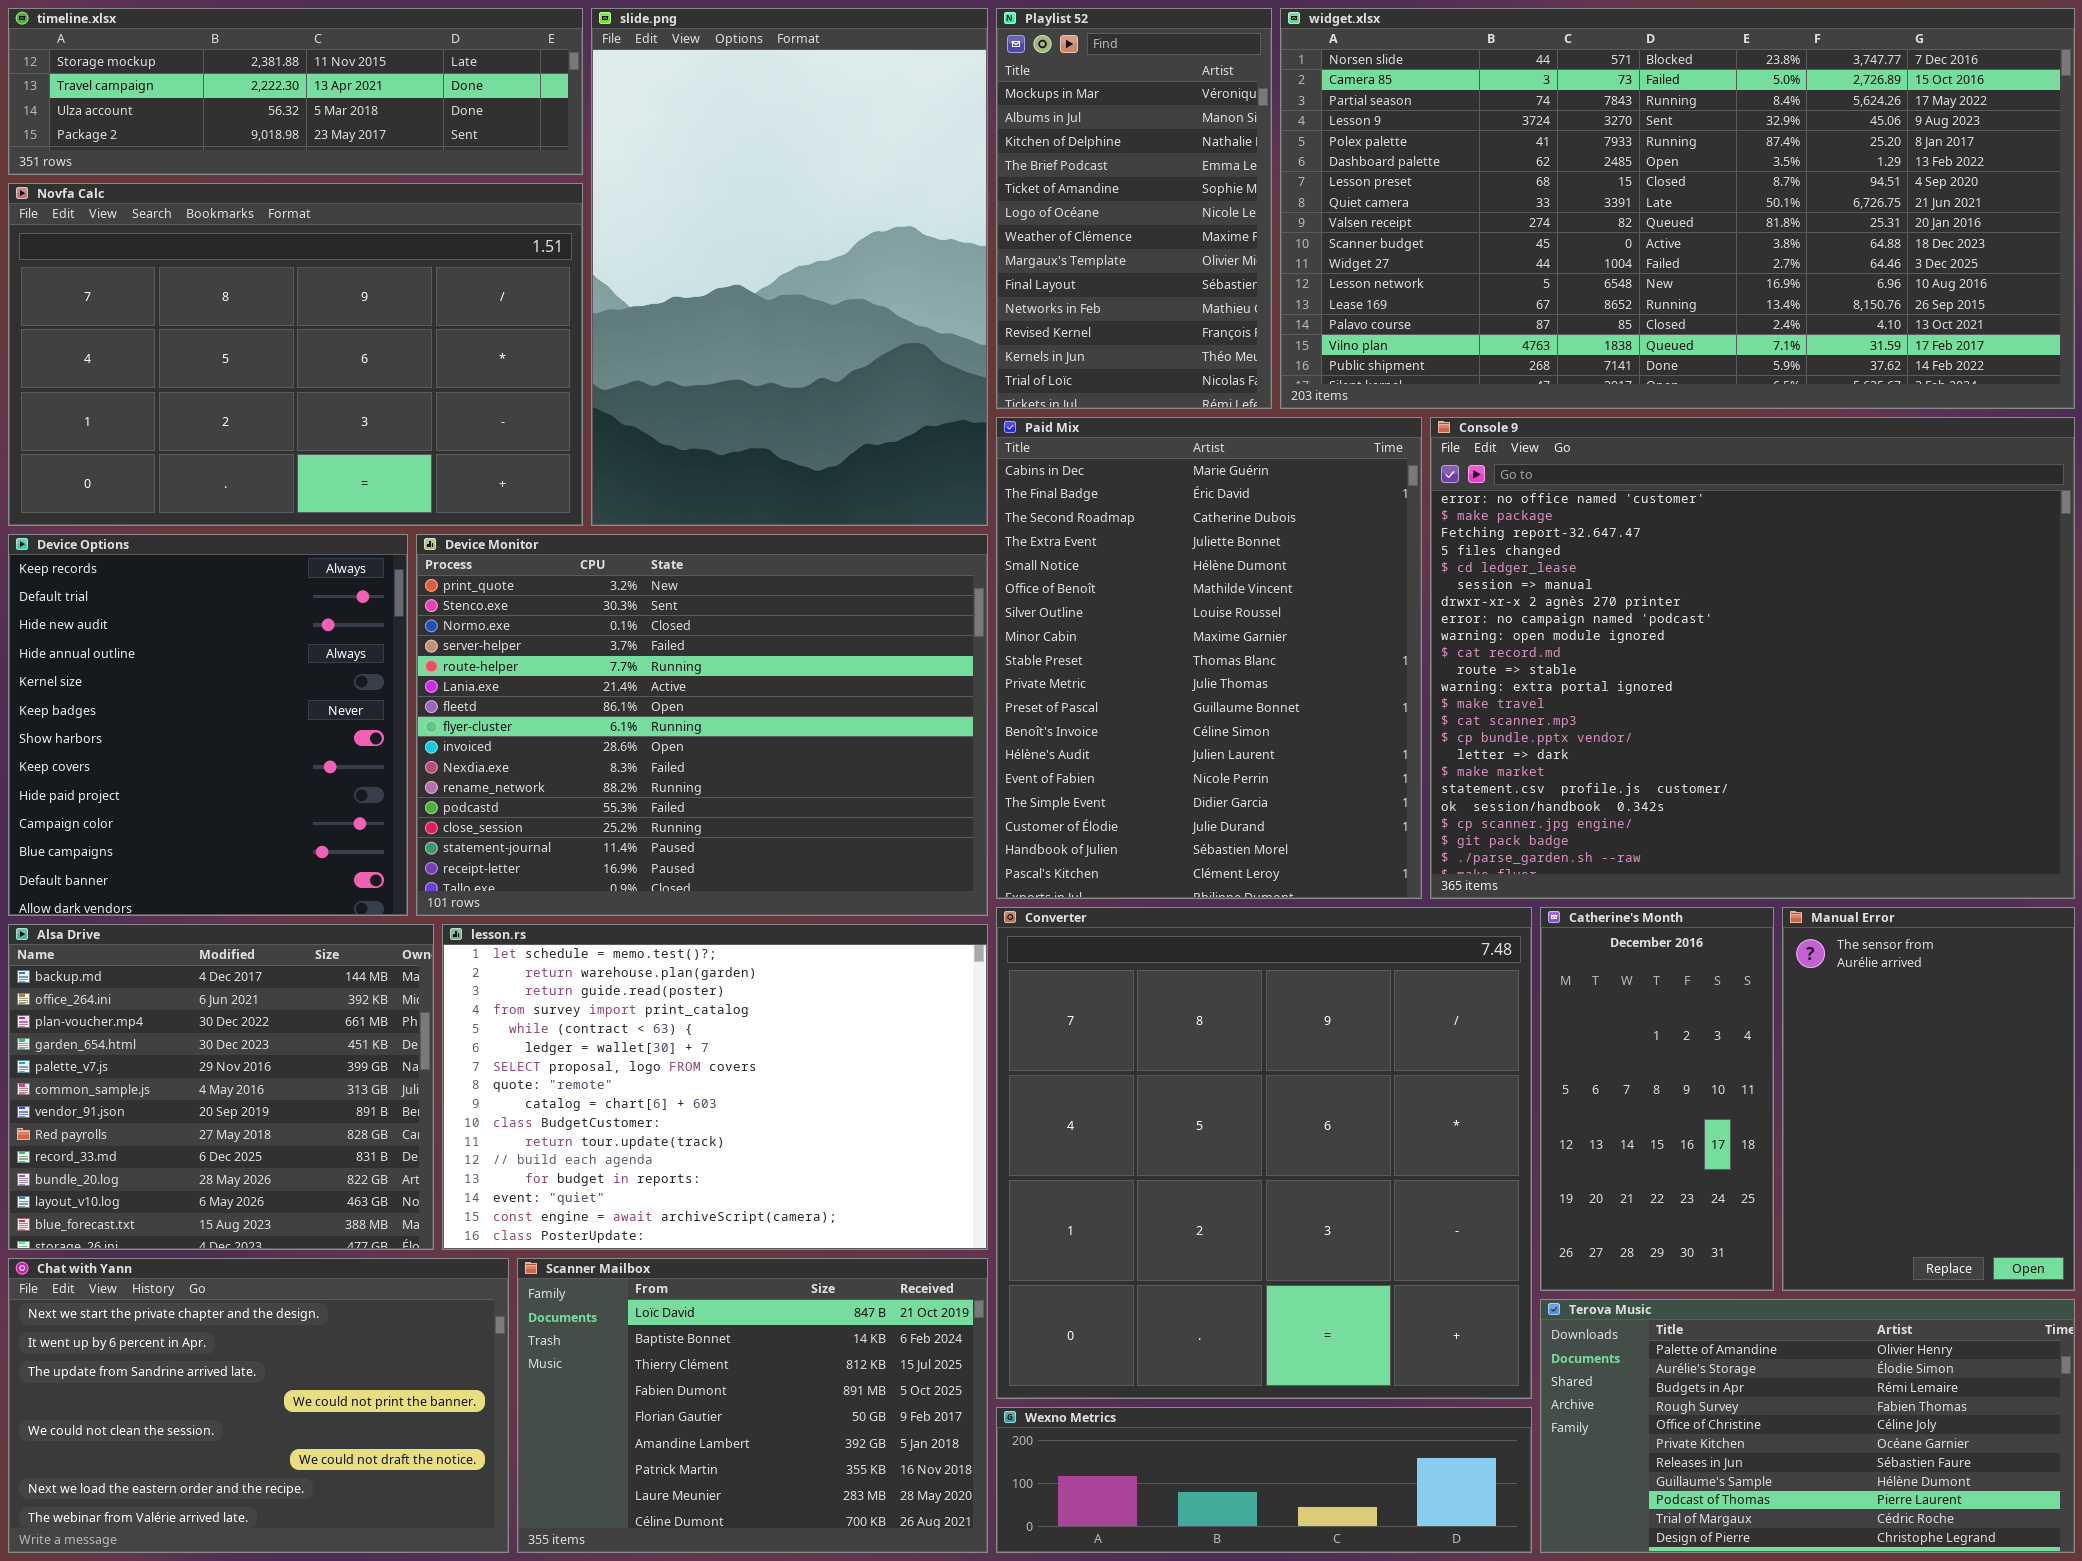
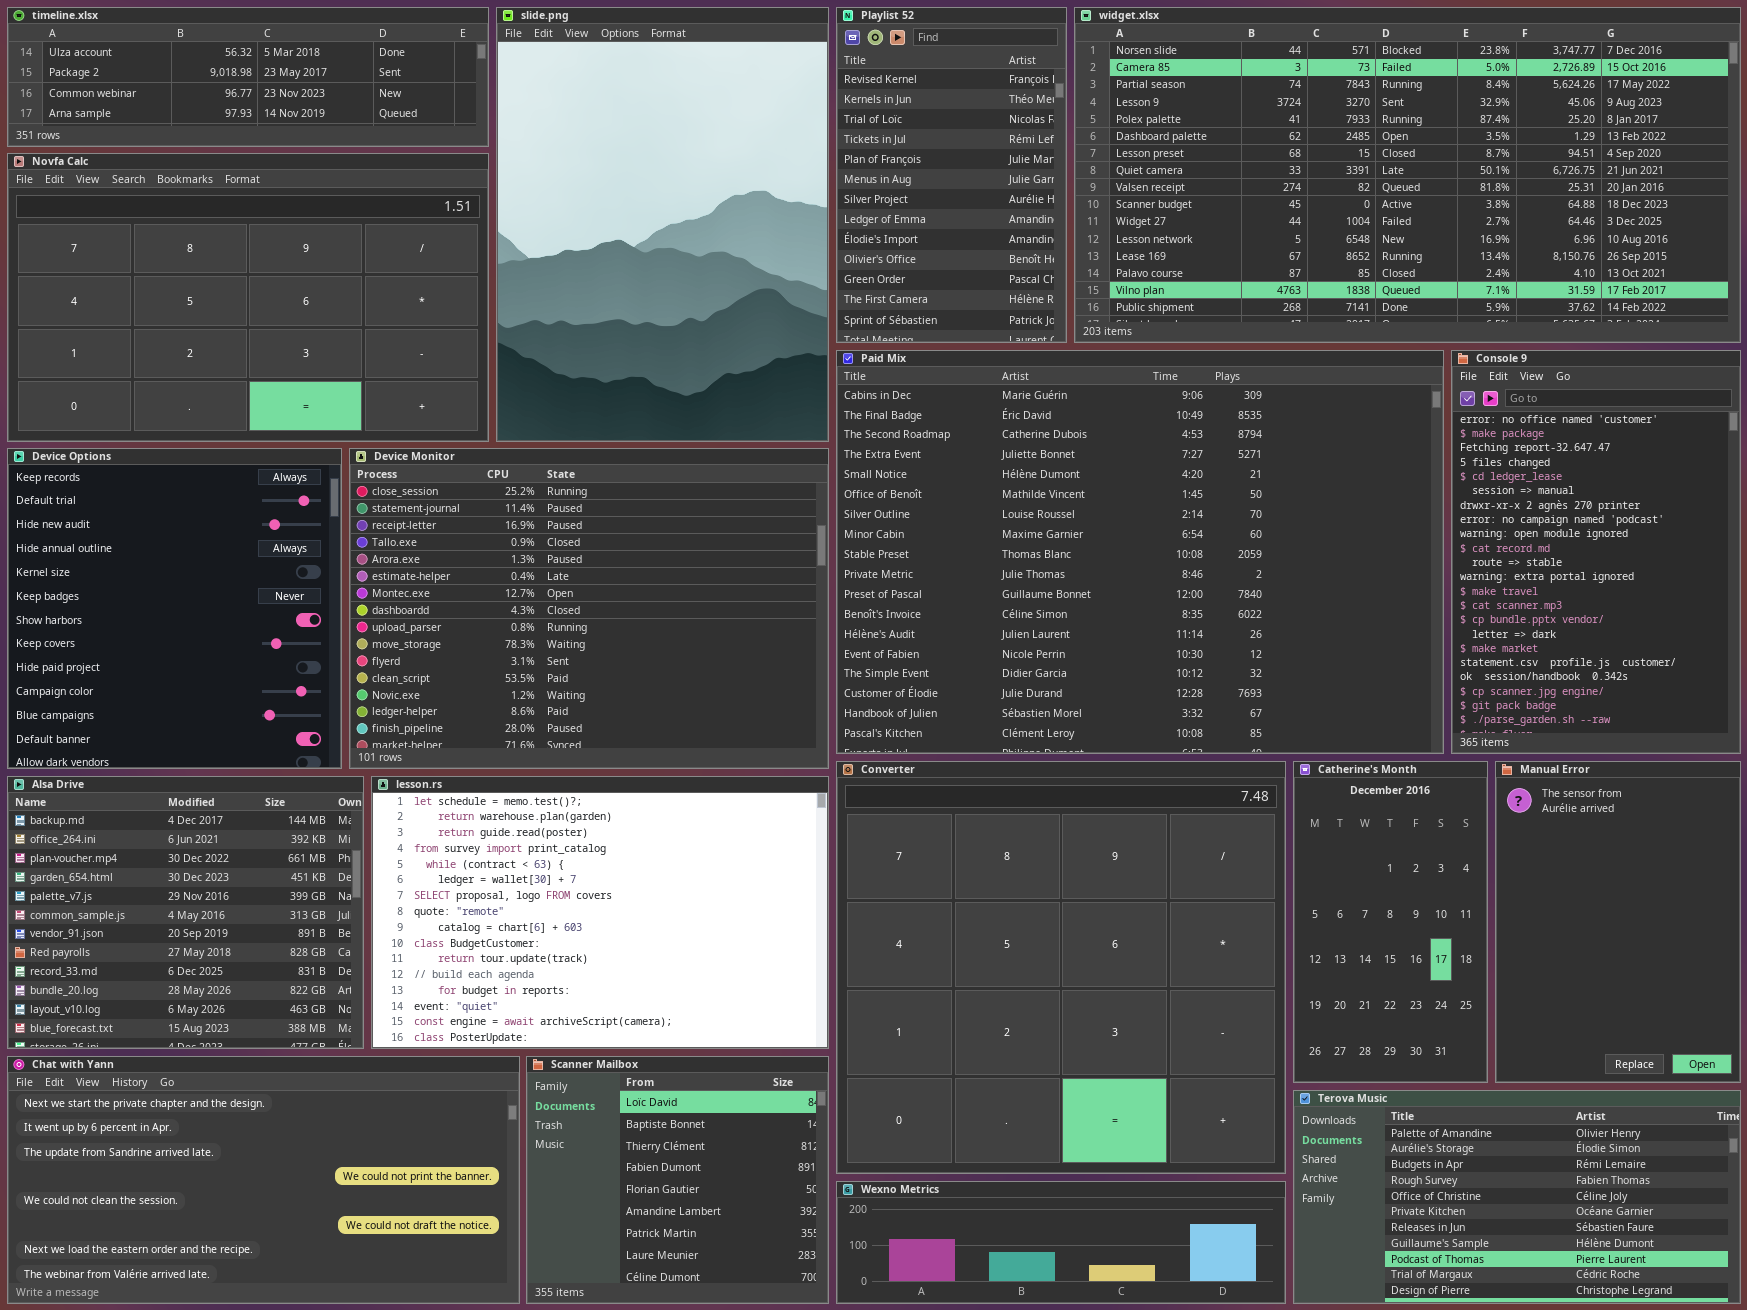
timeline.xlsx: [8,8,583,175] -> [7,7,489,147], scrolled down 2 rows
Playlist 52: [996,8,1272,409] -> [836,7,1067,343], scrolled down 10 rows
Paid Mix: [996,417,1422,899] -> [836,350,1444,754], resized
Console 9: [1430,417,2075,899] -> [1451,350,1741,754], resized
Device Monitor: [416,534,988,916] -> [349,448,829,769], scrolled down 12 rows
Chat with Yann: [8,1258,509,1553] -> [7,1056,520,1304], resized
Scanner Mailbox: [517,1258,988,1553] -> [526,1056,829,1304], resized

